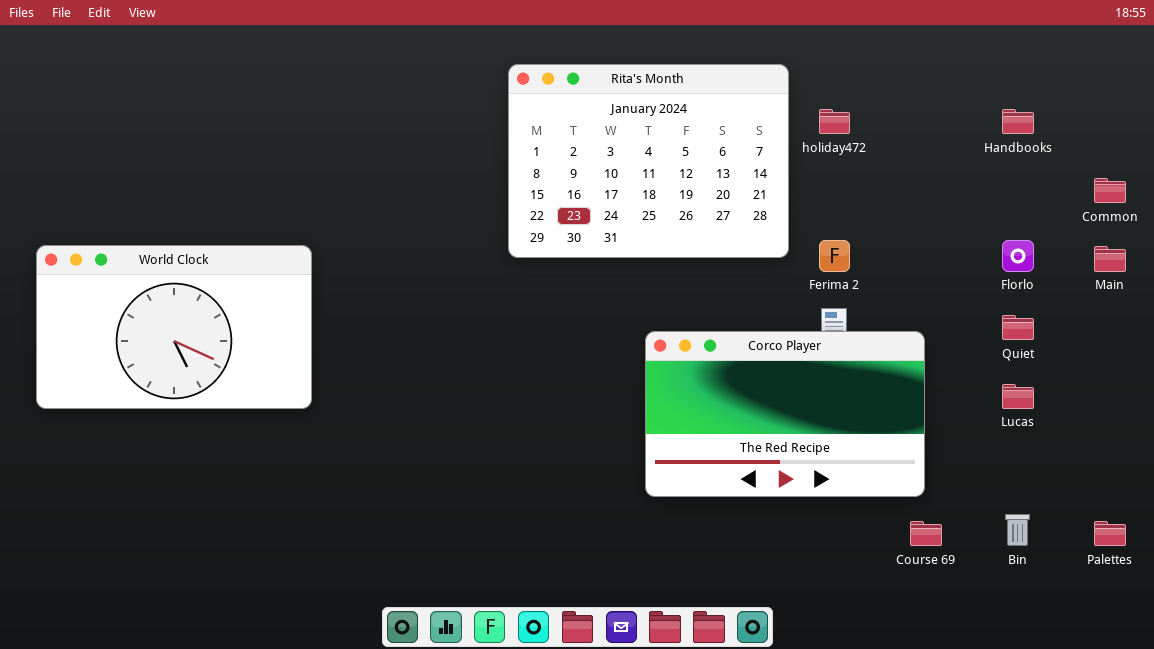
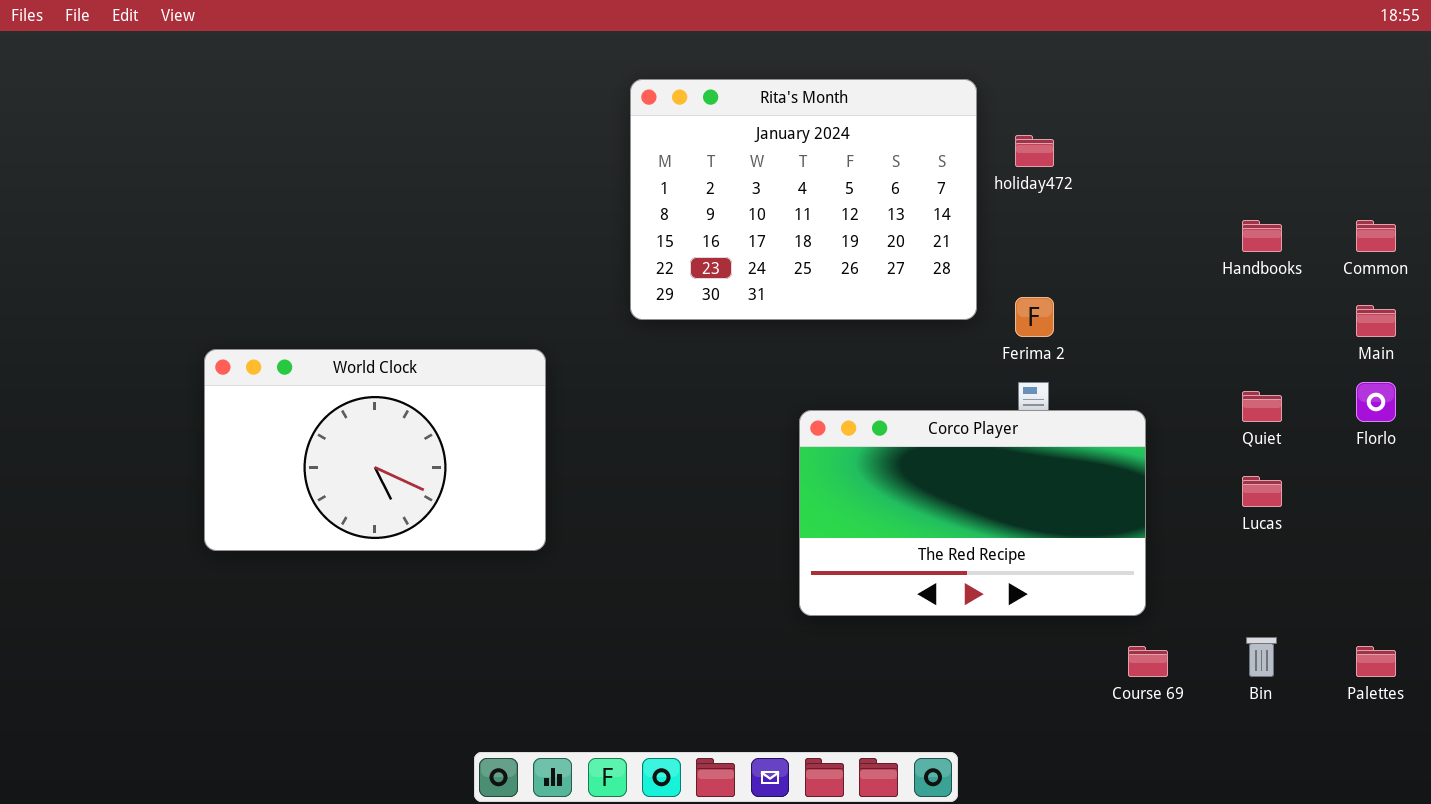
Handbooks: [1002,109,1034,134] -> [1242,220,1282,252], moved
Florlo: [1002,240,1034,272] -> [1356,382,1396,422], moved
World Clock: [36,245,312,409] -> [204,349,546,551], moved

